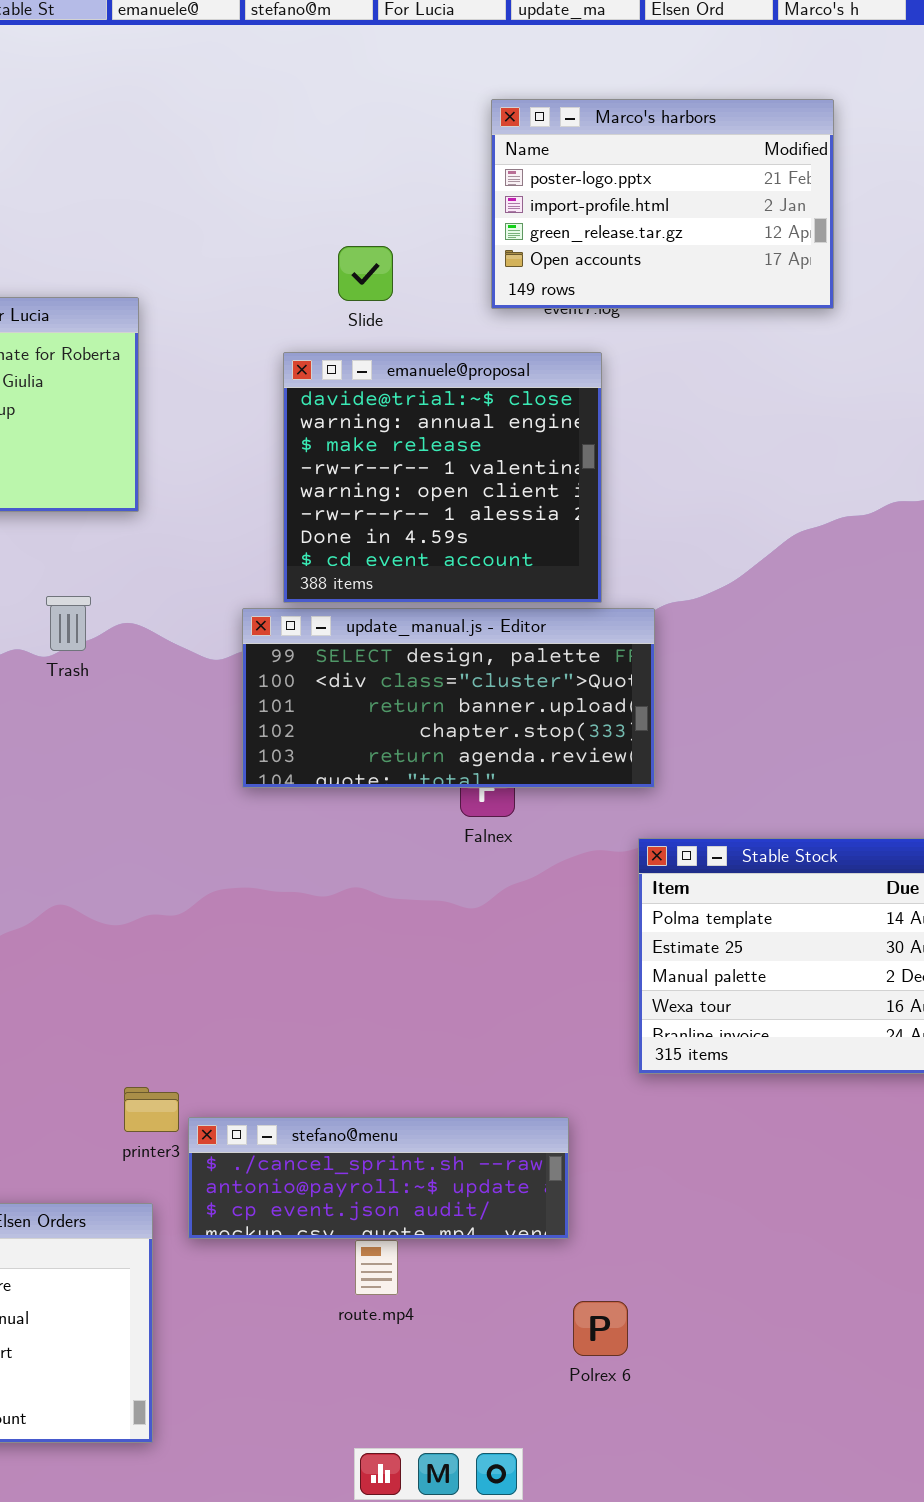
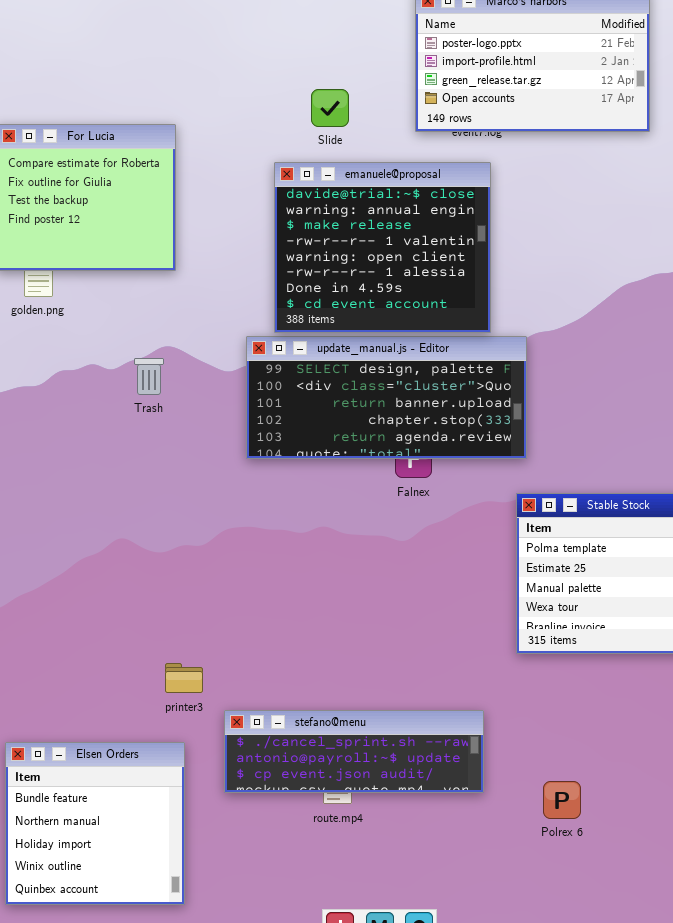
Trash: [46,596,91,651] -> [134,358,164,395], moved
stefano@menu: [188,1117,569,1239] -> [224,710,484,793], moved
Polrex 6: [573,1301,628,1356] -> [543,781,581,819], moved

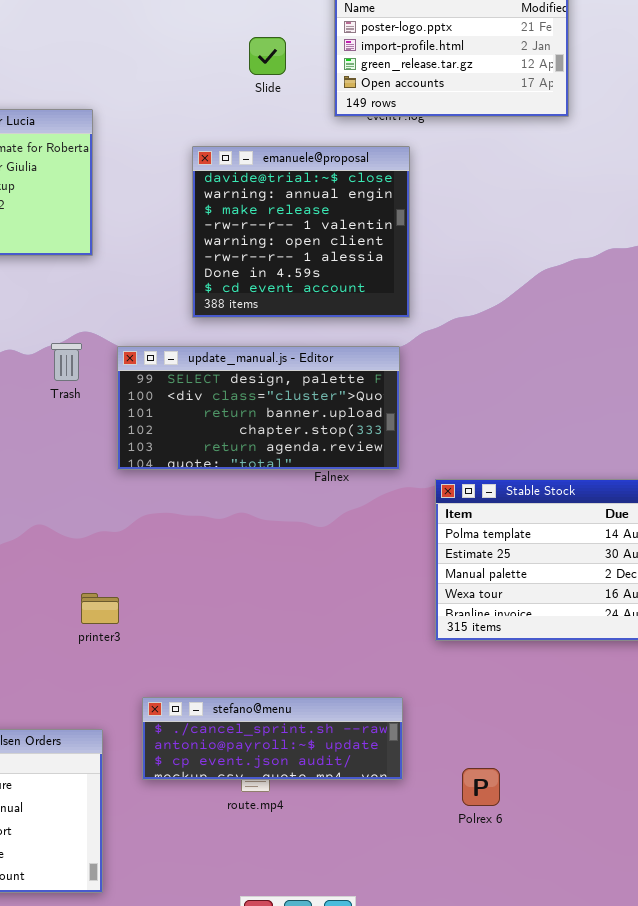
Slide: [311,89,349,127] -> [249,37,286,75], moved
update_manual.js - Editor: [246,336,527,459] -> [117,346,400,470], moved
printer3: [165,663,203,693] -> [81,593,119,624], moved

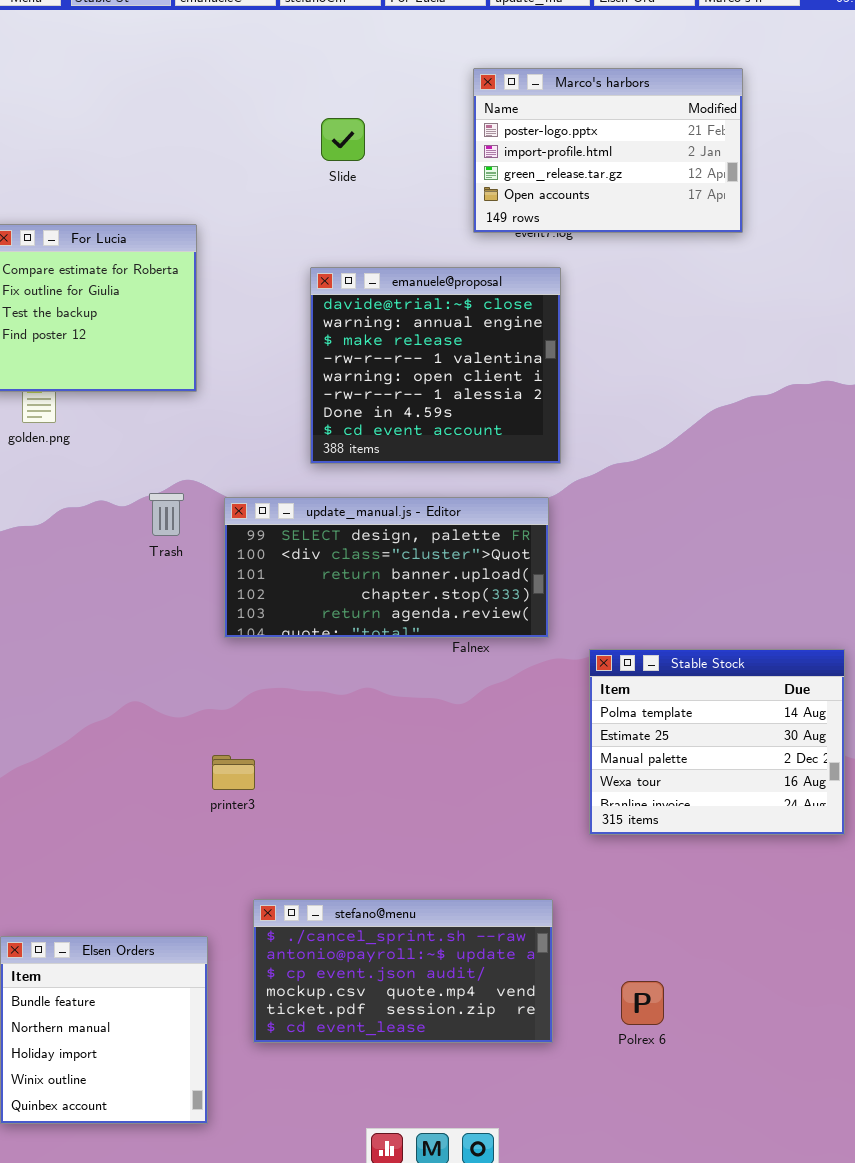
Slide: [249,37,286,75] -> [321,118,365,161], moved
printer3: [81,593,119,624] -> [212,755,255,790], moved
stefano@menu: [142,697,403,780] -> [253,899,553,1043], resized

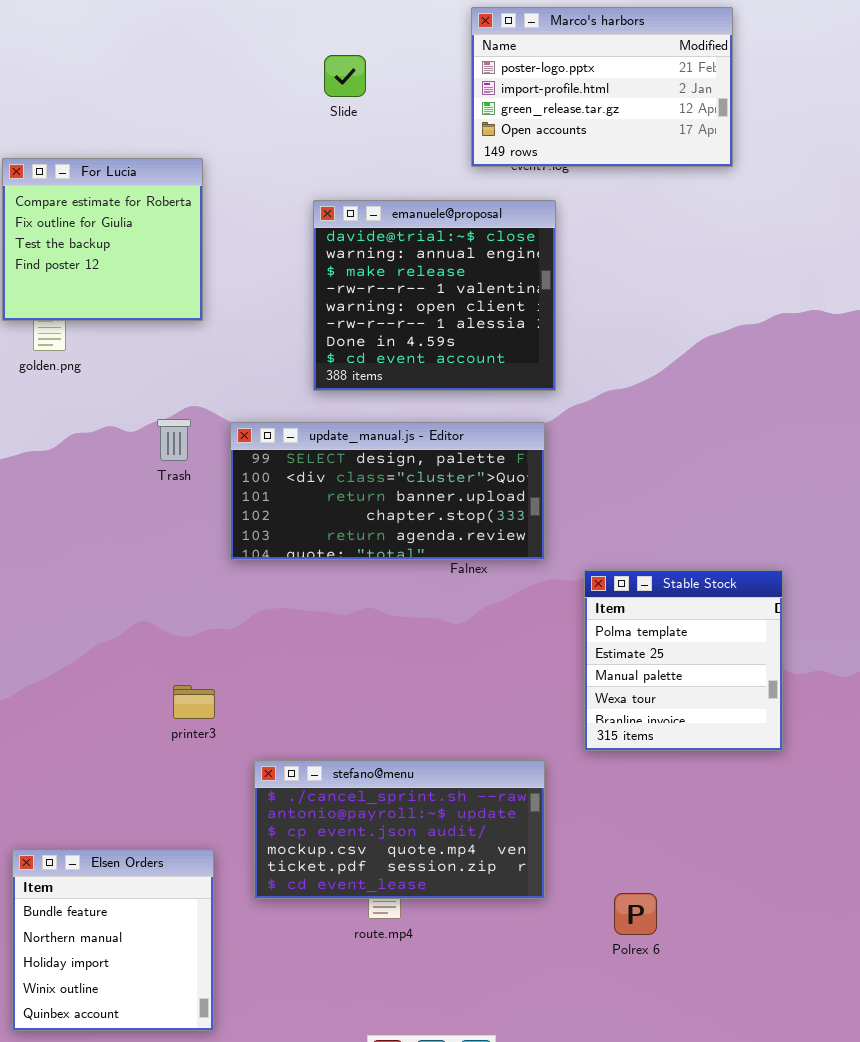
Stable Stock: [589,649,845,835] -> [584,570,783,751], resized
printer3: [212,755,255,790] -> [173,685,215,719], moved
stefano@menu: [253,899,553,1043] -> [254,760,545,899], moved

